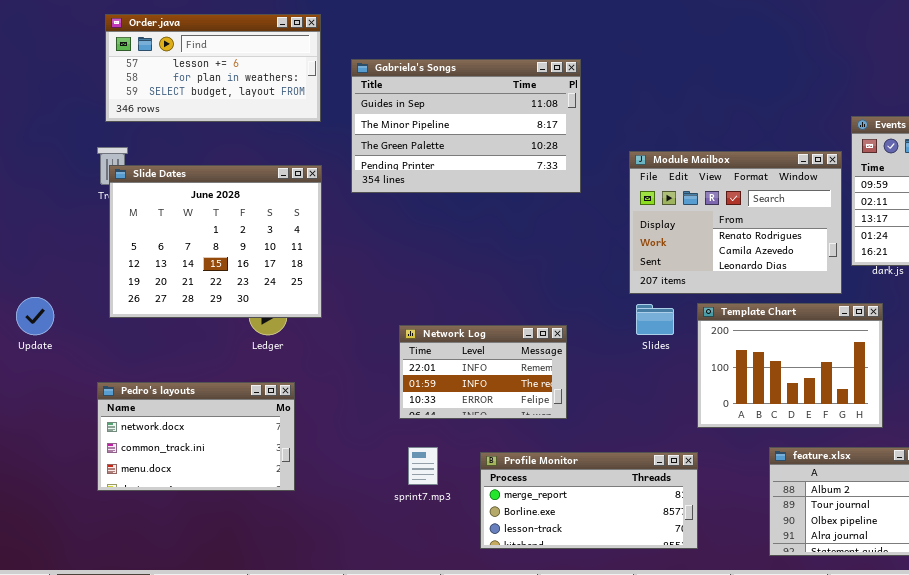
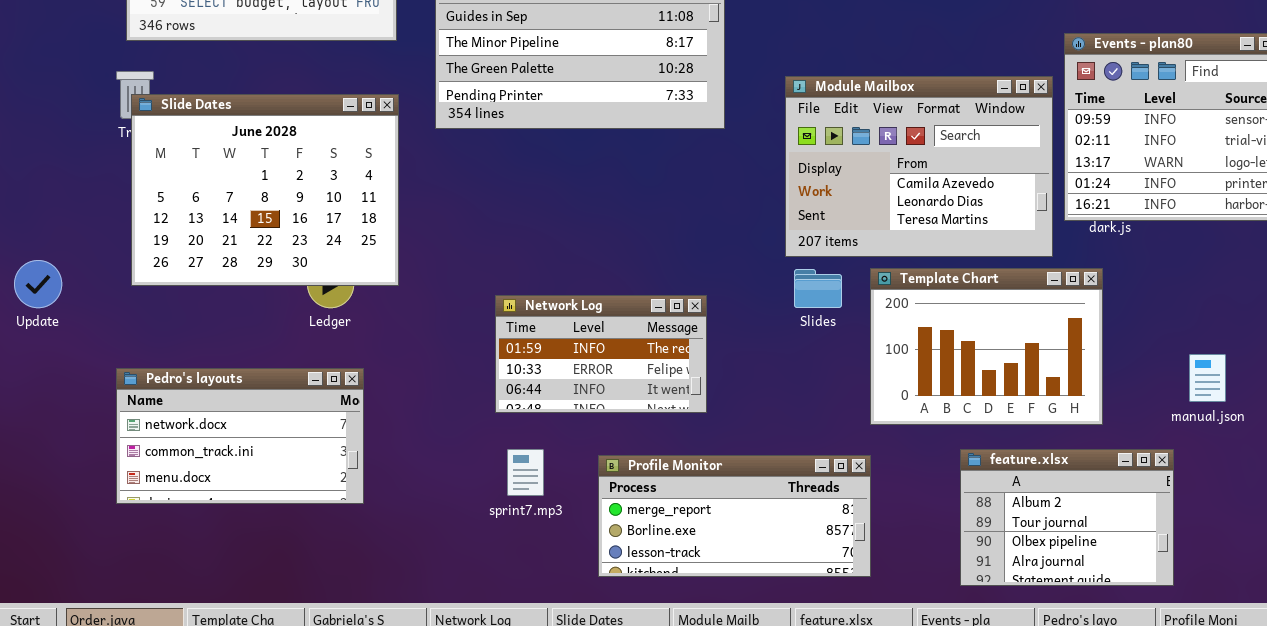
Module Mailbox: [629,151,842,294] -> [785,76,1053,257], scrolled down 1 row
Network Log: [399,325,567,419] -> [495,295,707,413], scrolled down 1 row

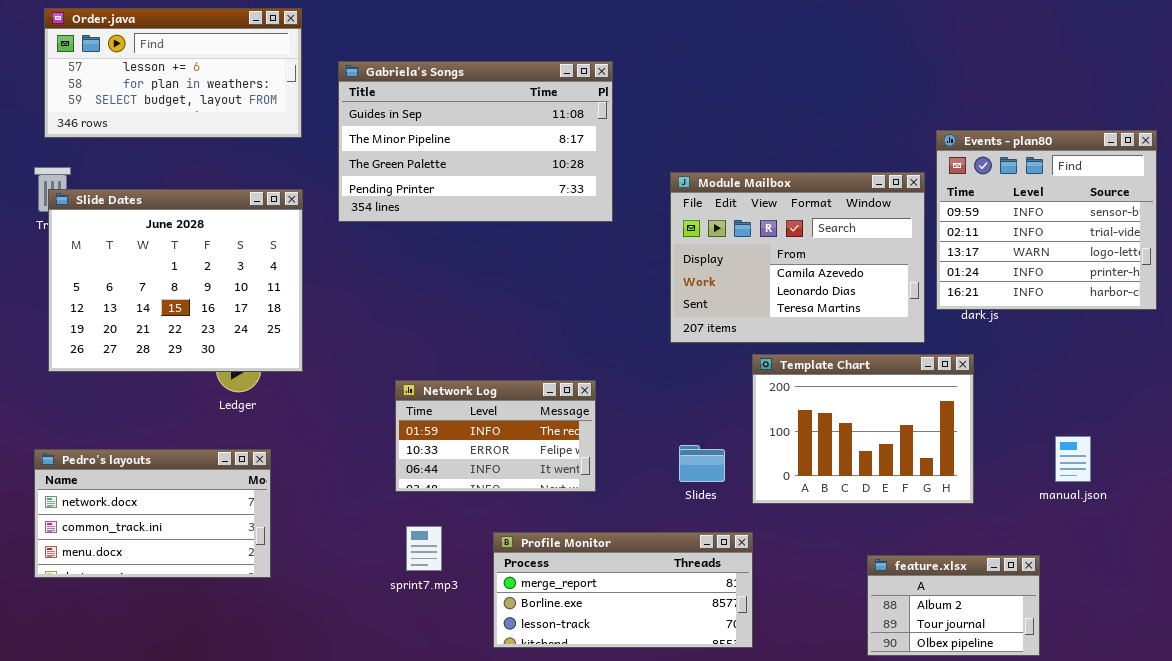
Slides: [794,269,842,308] -> [679,445,725,482], moved
feature.xlsx: [960,449,1174,586] -> [867,555,1040,656], resized

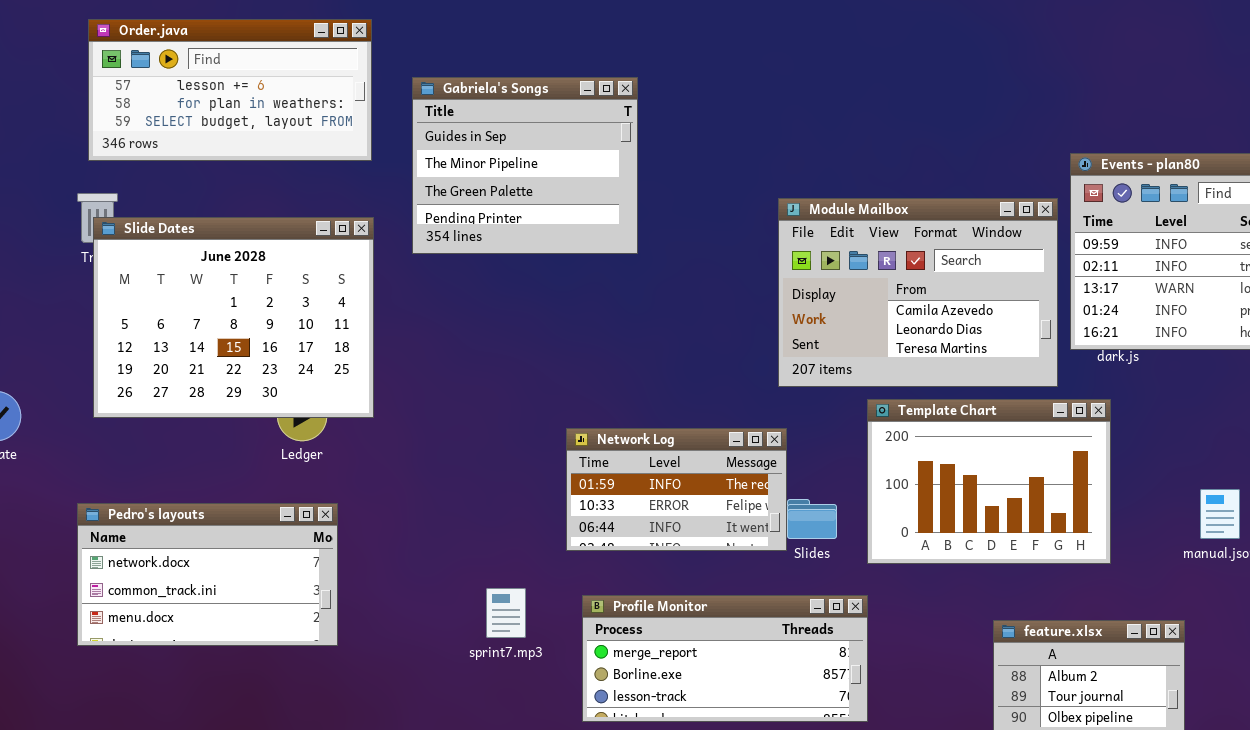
Gabriela's Songs: [338,61,613,222] -> [412,77,638,254], resized
Network Log: [395,380,596,492] -> [566,428,787,551], moved

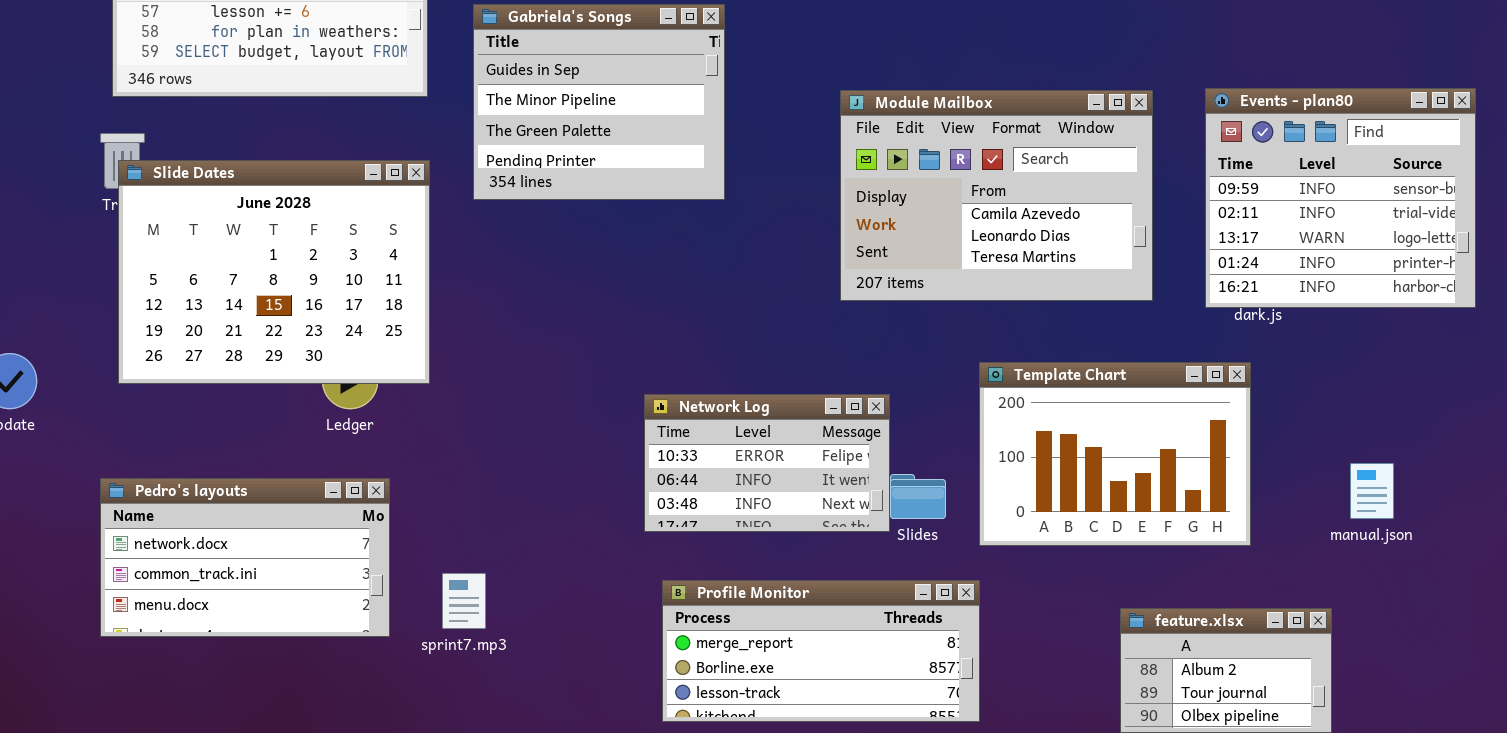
Module Mailbox: [778,198,1058,387] -> [840,90,1153,301], moved
Network Log: [566,428,787,551] -> [644,394,890,532], scrolled down 1 row
sprint7.mp3: [486,588,526,638] -> [442,573,486,629], moved

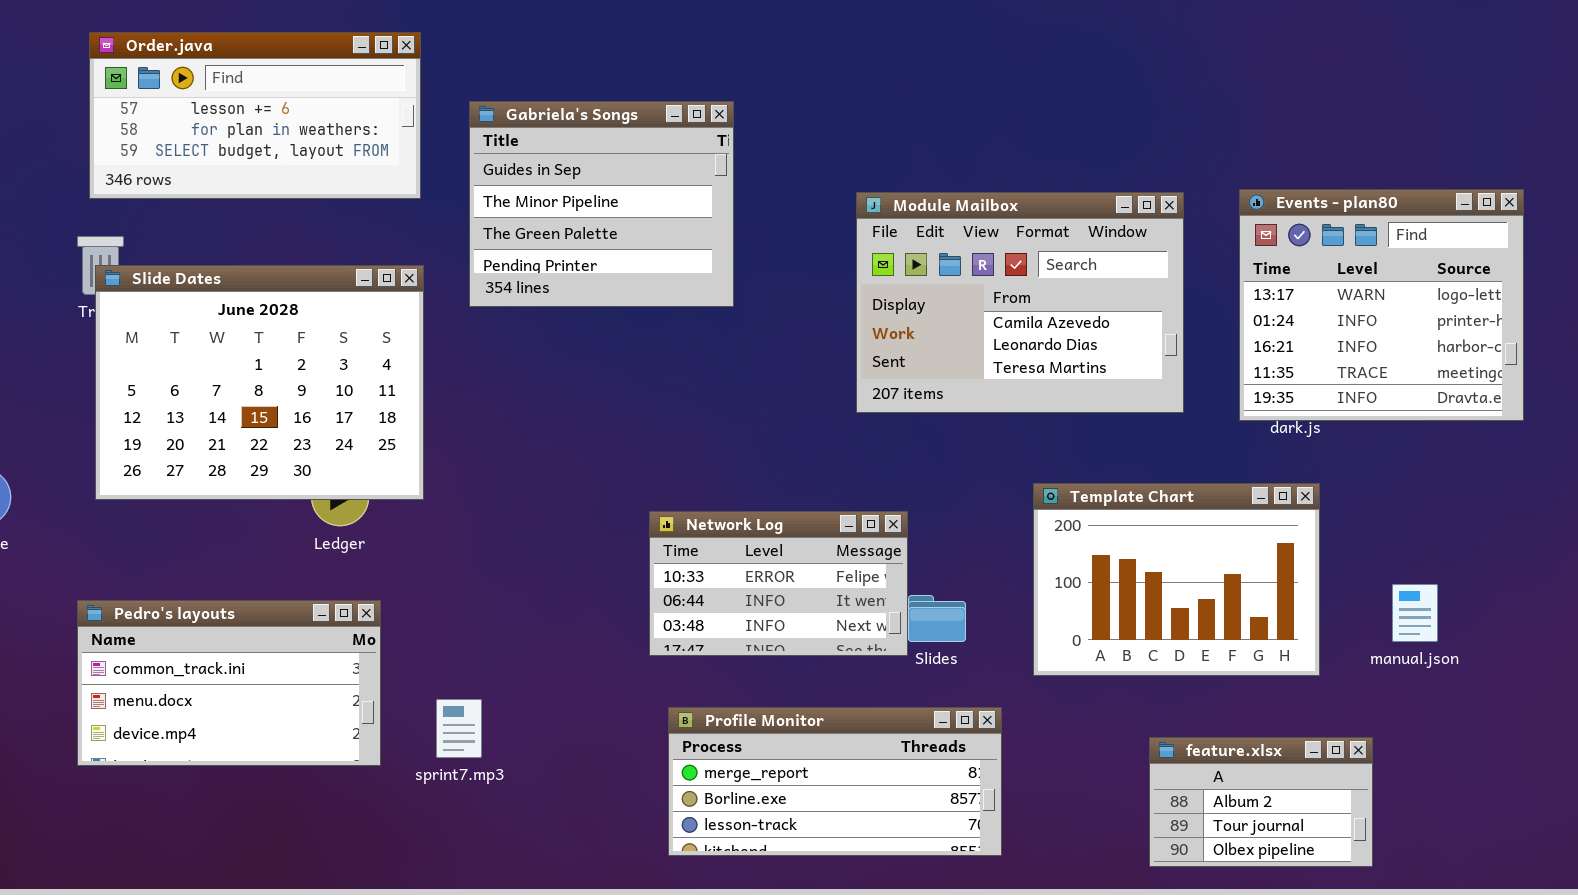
Events - plan80: [1205,88,1476,308] -> [1239,189,1524,421], scrolled down 2 rows
Template Chart: [979,362,1251,546] -> [1033,483,1320,676], moved
Pedro's layouts: [100,478,390,637] -> [77,600,381,766], scrolled down 1 row

